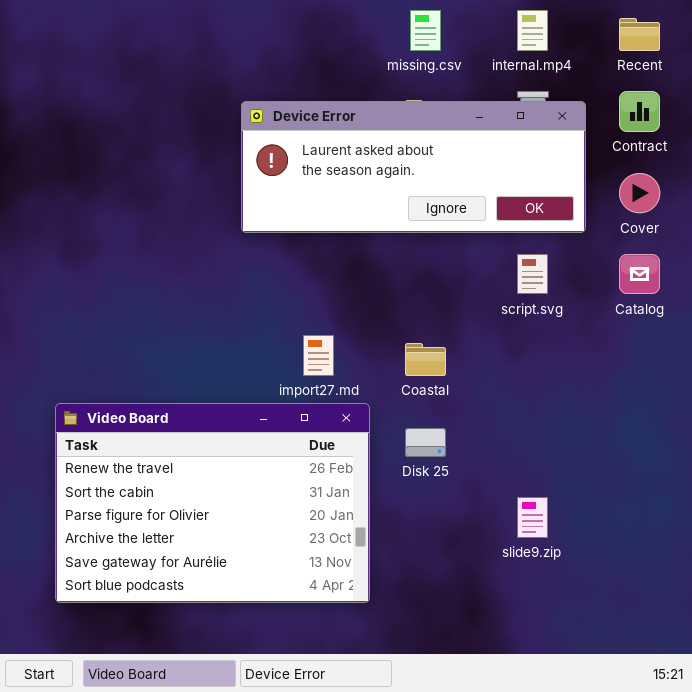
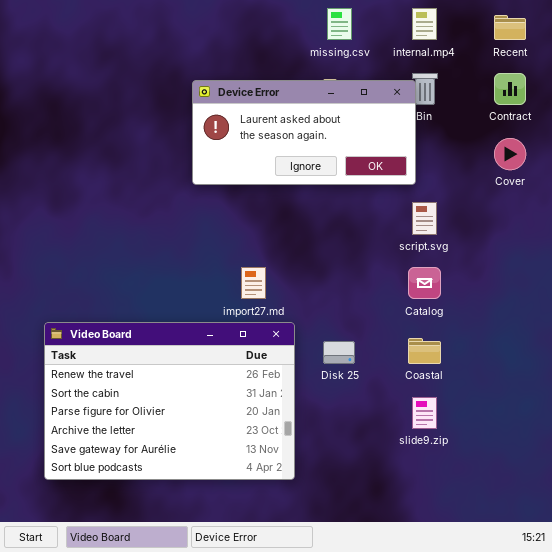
Device Error: [241,101,586,233] -> [192,80,416,185], resized
Catalog: [619,254,660,294] -> [408,267,441,299], moved
Coastal: [405,343,446,376] -> [408,338,441,364], moved

